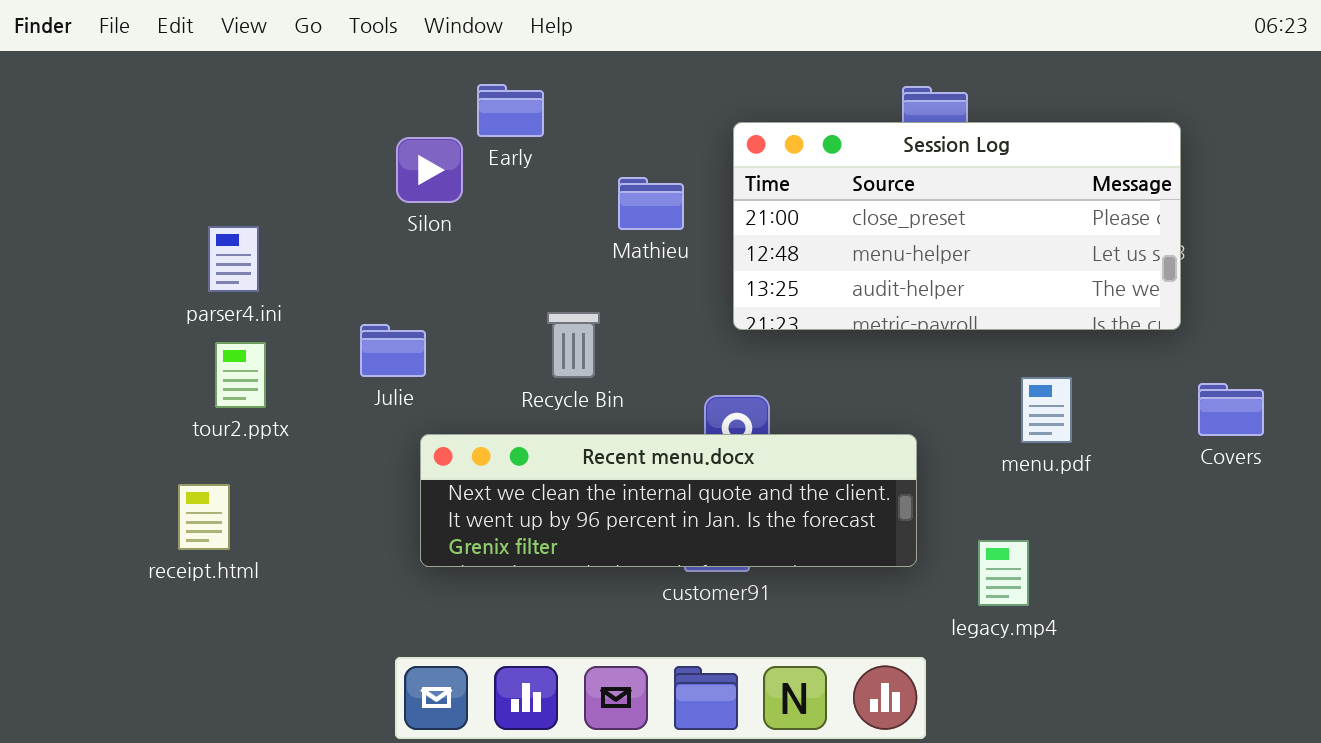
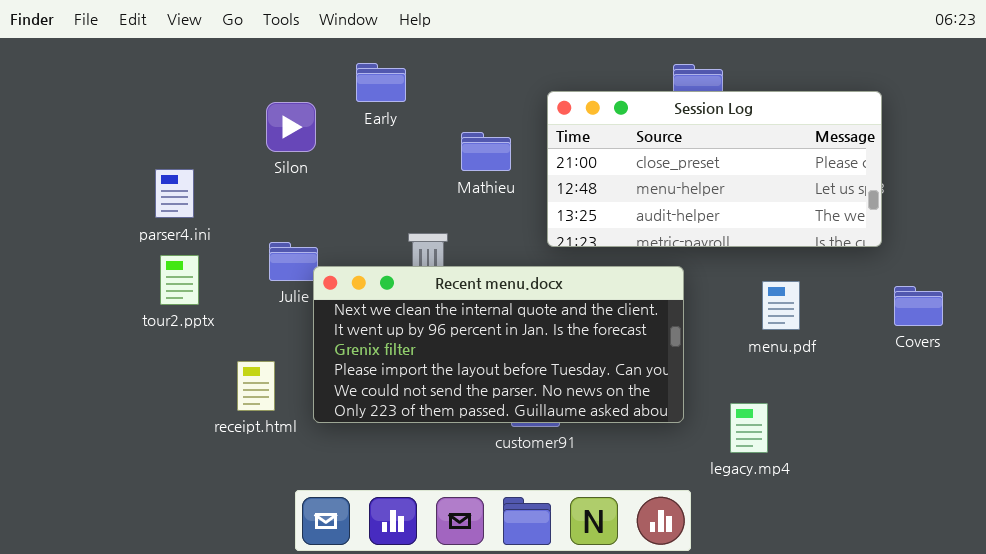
Silon: [396,137,463,203] -> [266,102,316,152], moved
Recent menu.docx: [420,434,917,567] -> [313,266,684,423], resized
receipt.html: [178,484,230,550] -> [237,361,275,411], moved

